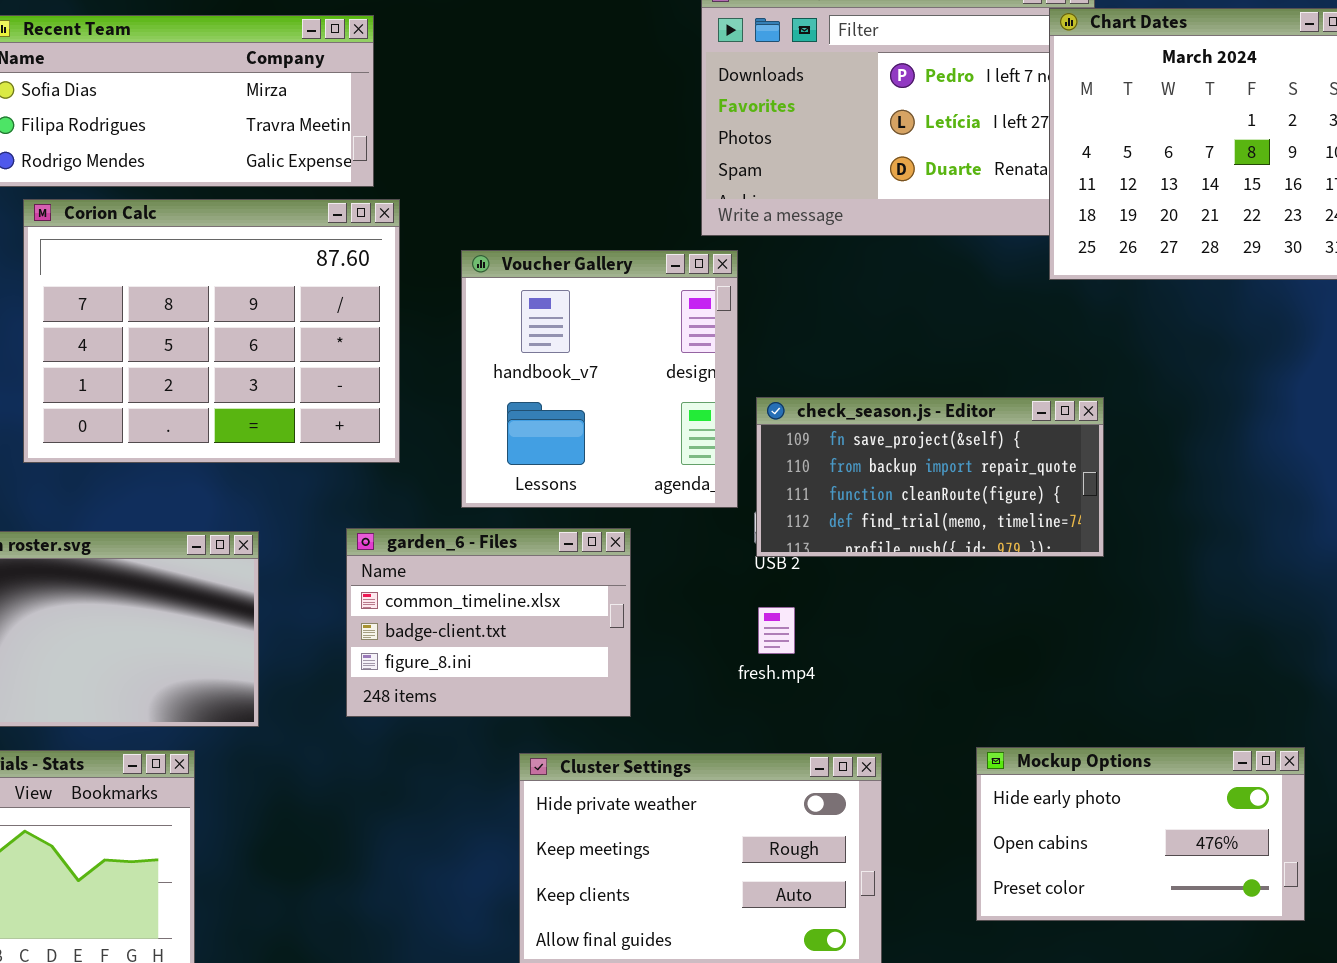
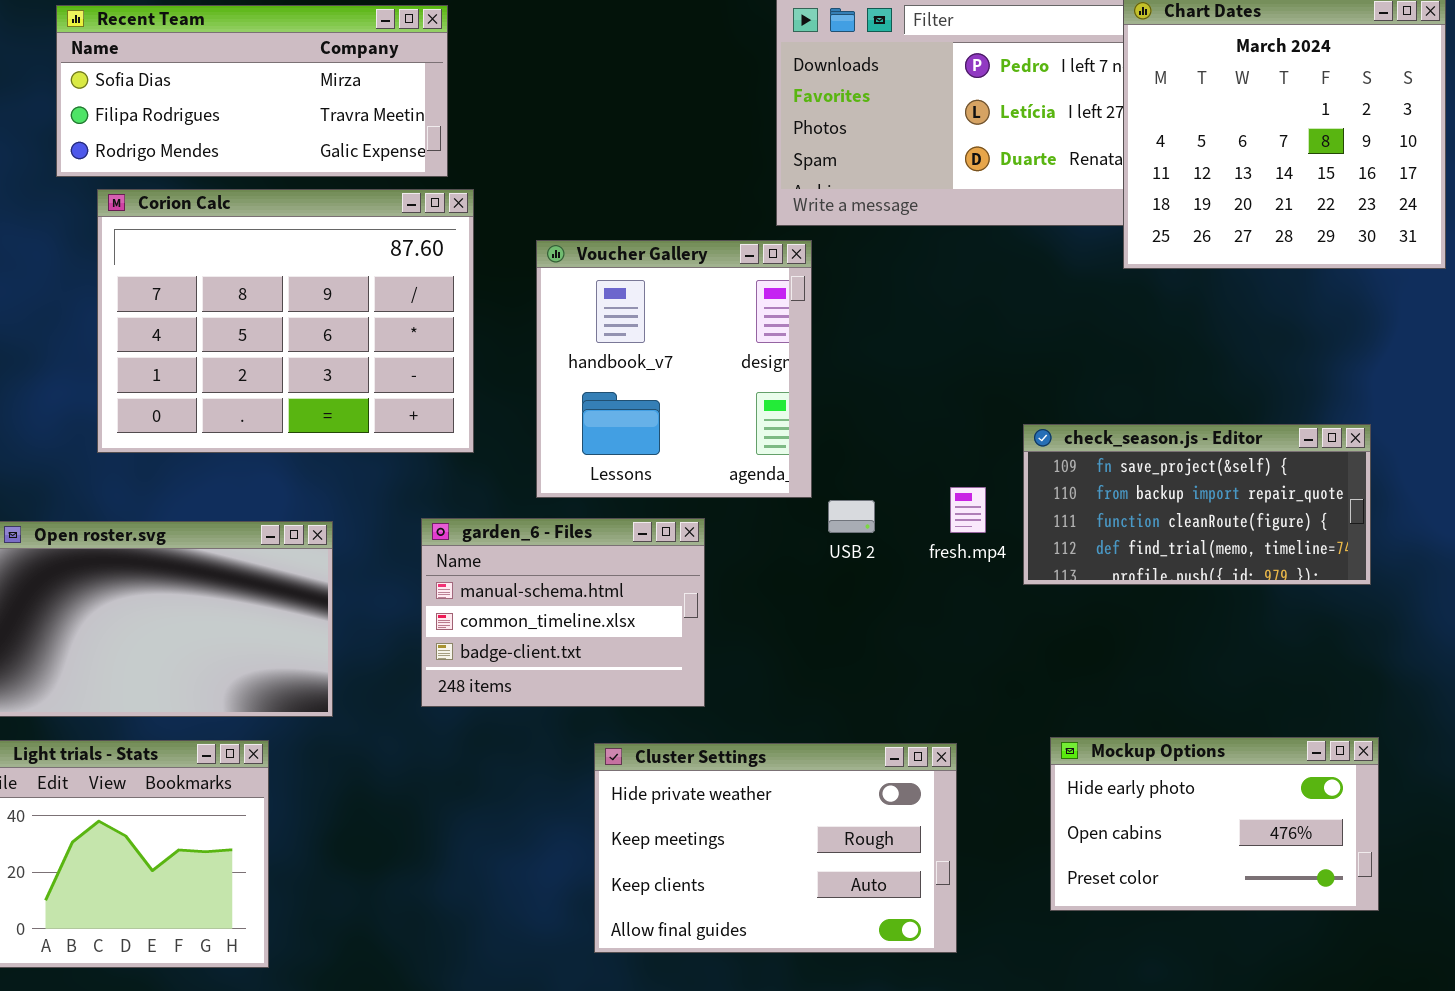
check_season.js - Editor: [756,397,1104,557] -> [1023,424,1371,585], moved
garden_6 - Files: [346,528,631,717] -> [421,518,705,707], scrolled up 1 row
fresh.mp4: [758,607,795,654] -> [950,487,986,533], moved

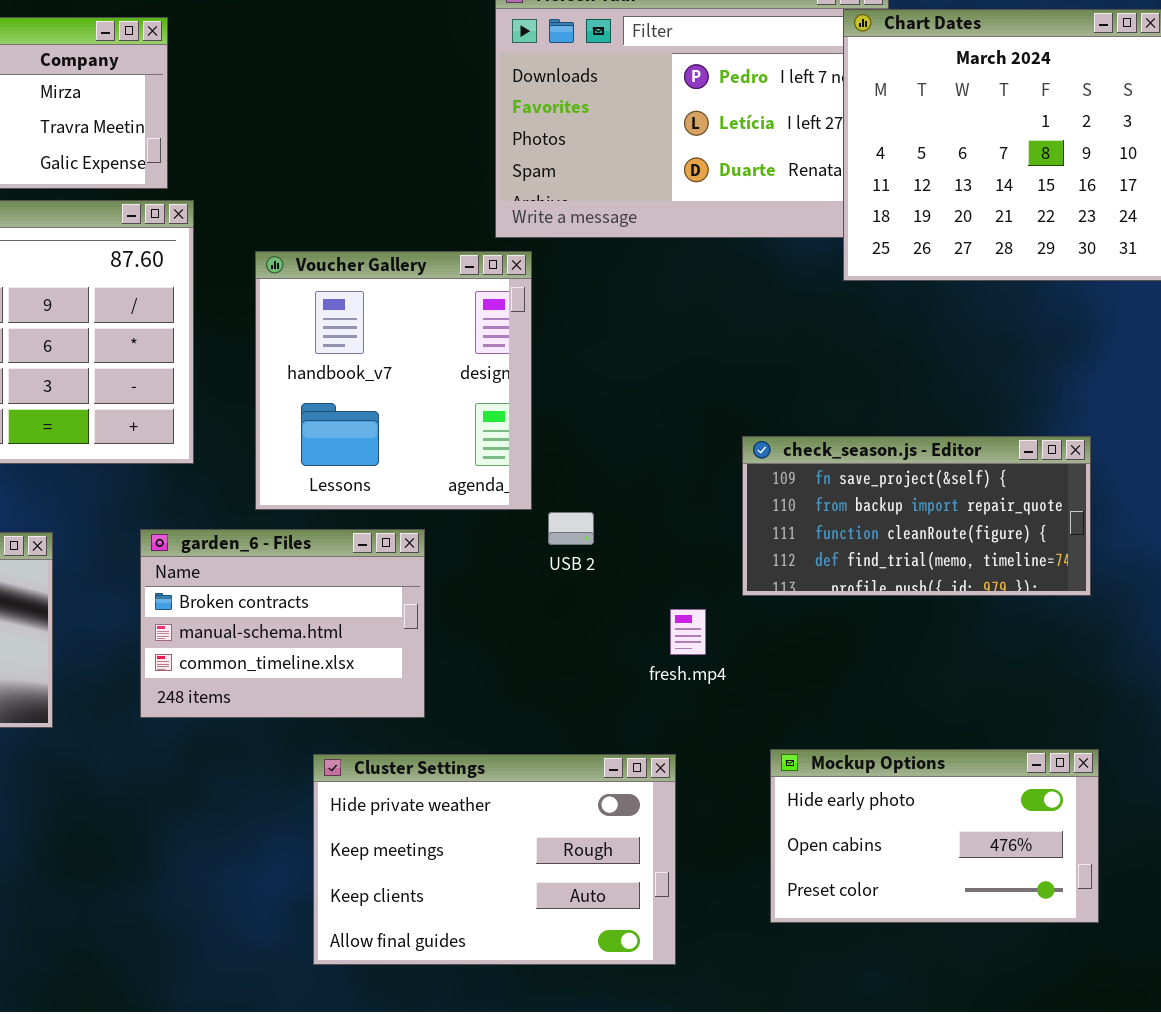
fresh.mp4: [950,487,986,533] -> [670,609,706,655], moved
garden_6 - Files: [421,518,705,707] -> [140,529,425,718], scrolled up 1 row

